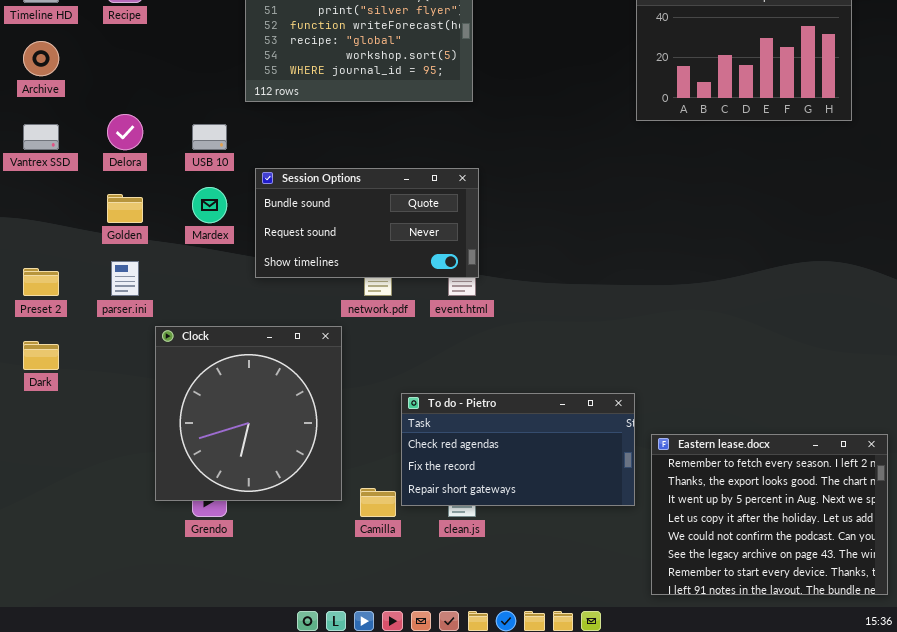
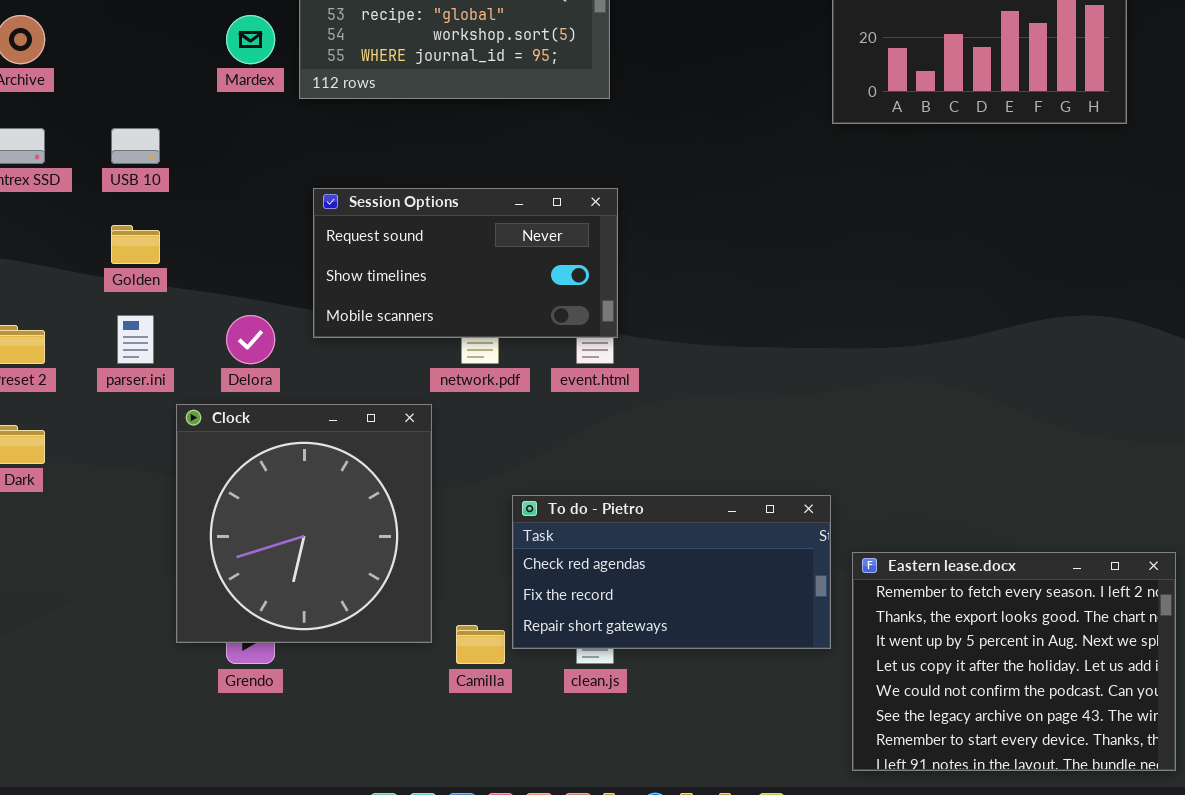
Delora: [107,114,143,150] -> [226,315,275,364], moved
USB 10: [192,124,227,150] -> [111,128,160,164], moved
Session Options: [255,168,479,278] -> [313,188,618,338], scrolled down 1 row
Mardex: [192,187,227,223] -> [226,15,275,64], moved

